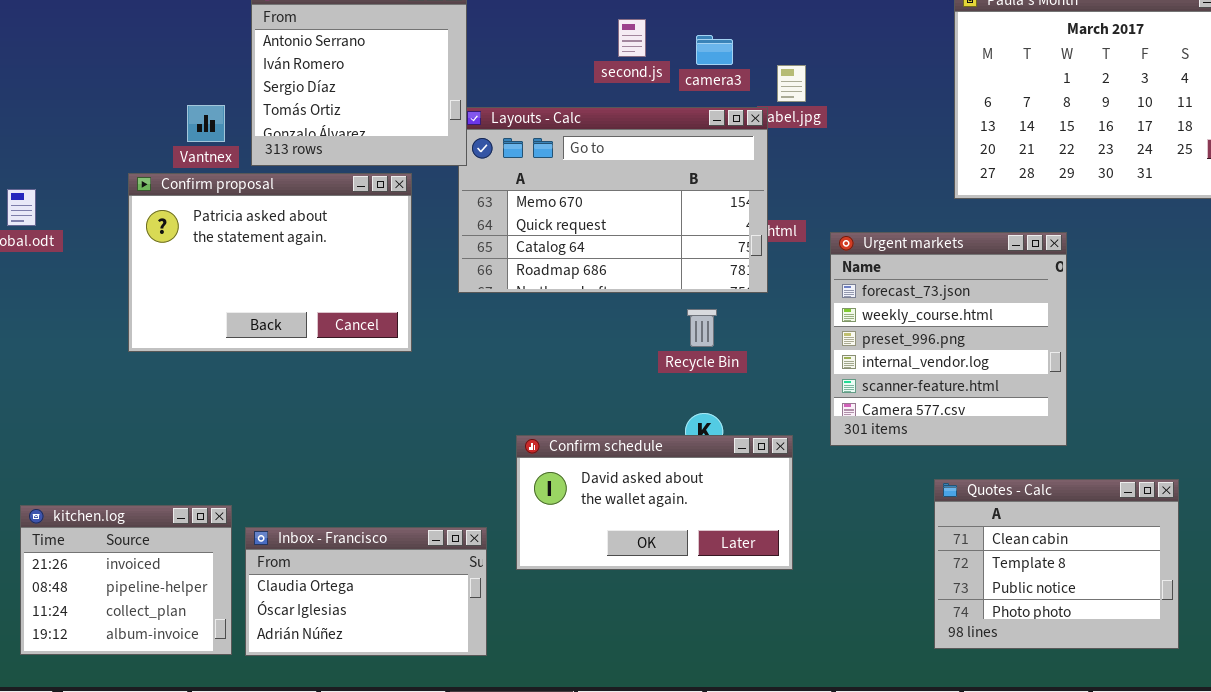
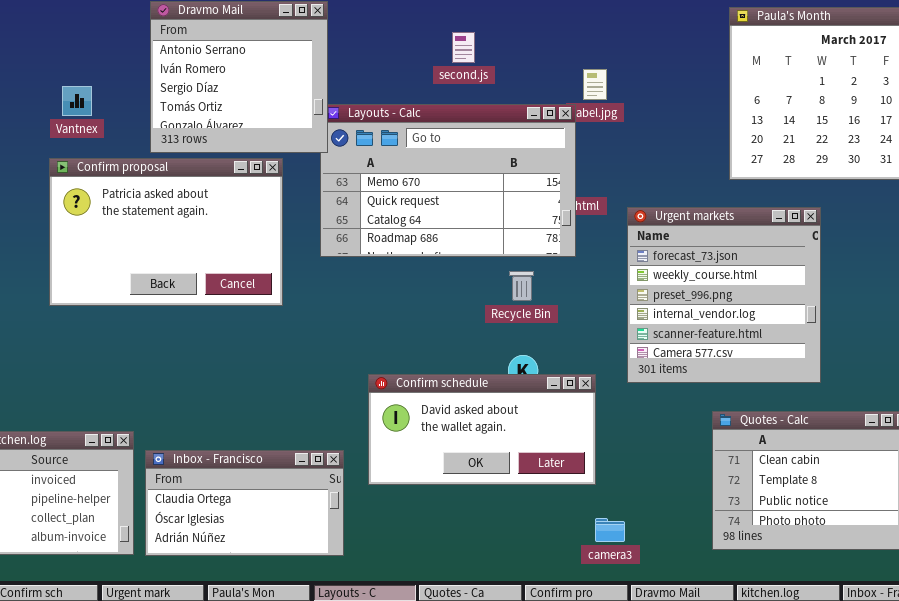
camera3: [696,35,733,65] -> [595,518,625,542], moved
Vantnex: [187,105,225,142] -> [62,86,92,116], moved

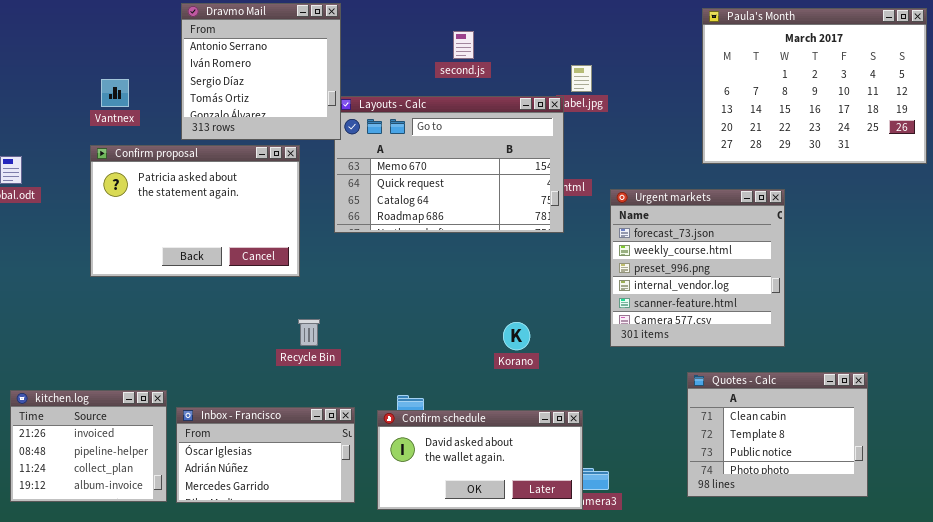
Recycle Bin: [509,271,534,301] -> [298,319,320,346], moved
Confirm schedule: [368,374,596,485] -> [377,410,583,510], moved
Inbox - Francisco: [145,450,344,556] -> [176,407,355,503], scrolled down 1 row

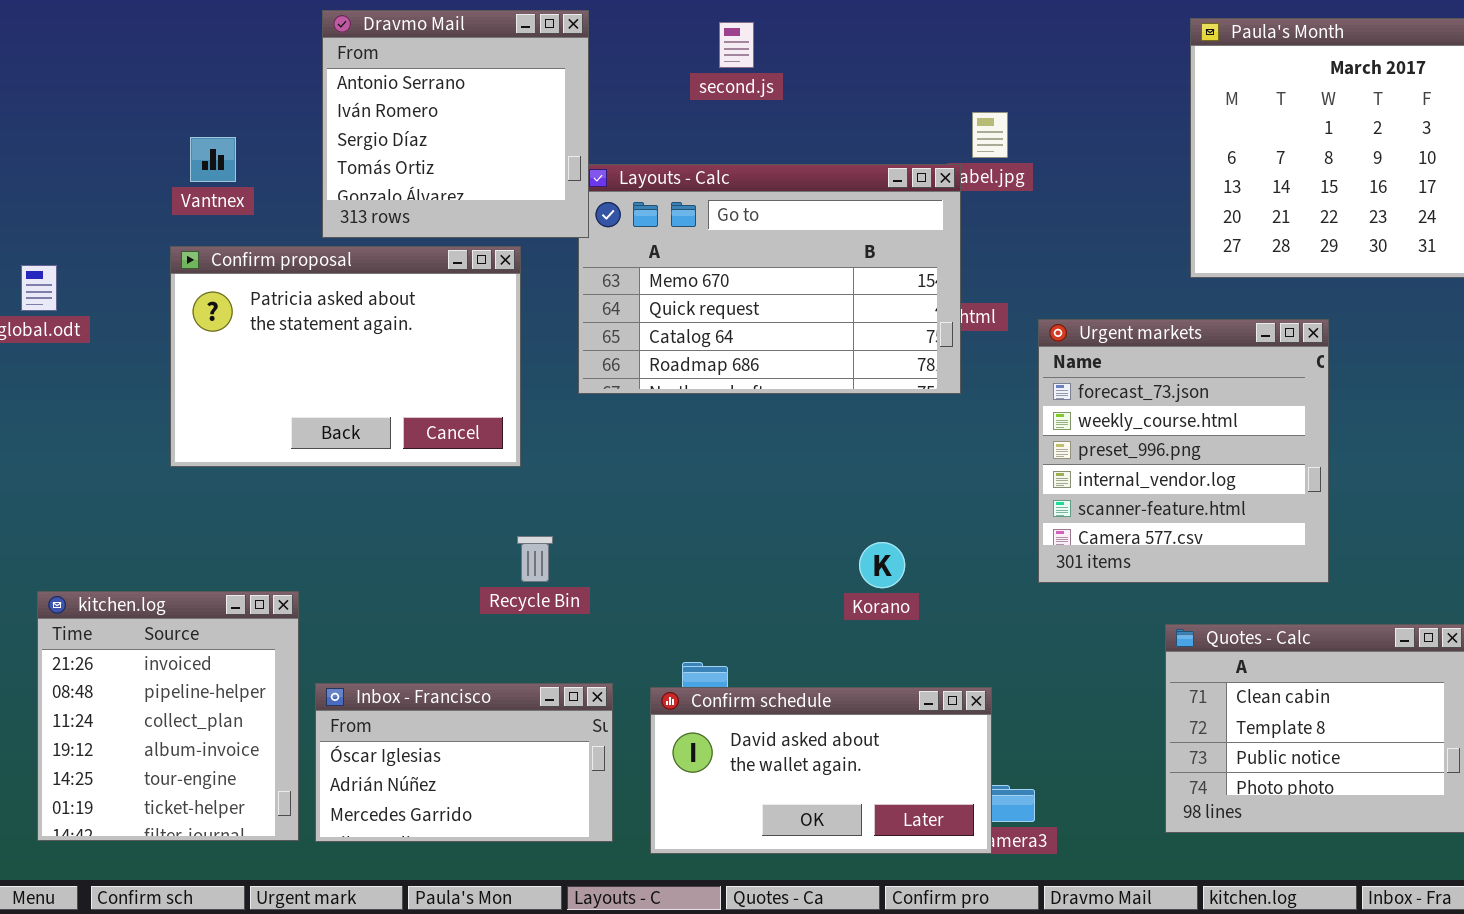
second.js: [453,31,474,59] -> [719,22,754,68], moved
kitchen.log: [10,390,167,502] -> [37,591,299,841], resized

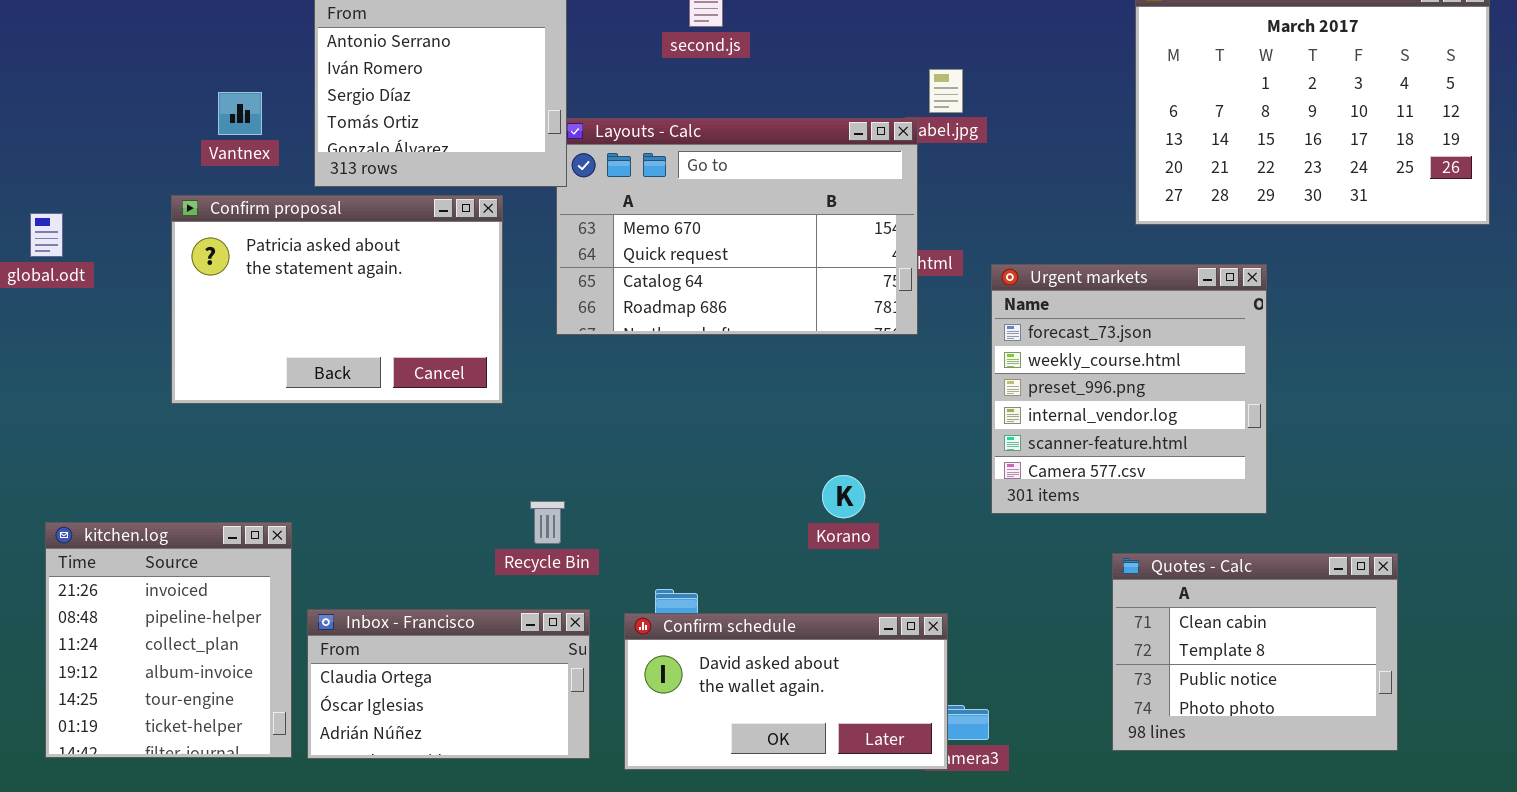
Vantnex: [190,137,236,182] -> [218,92,262,135], moved
Recycle Bin: [517,536,553,582] -> [530,501,565,544], moved
Inbox - Francisco: [315,683,613,842] -> [307,609,590,759], scrolled up 1 row

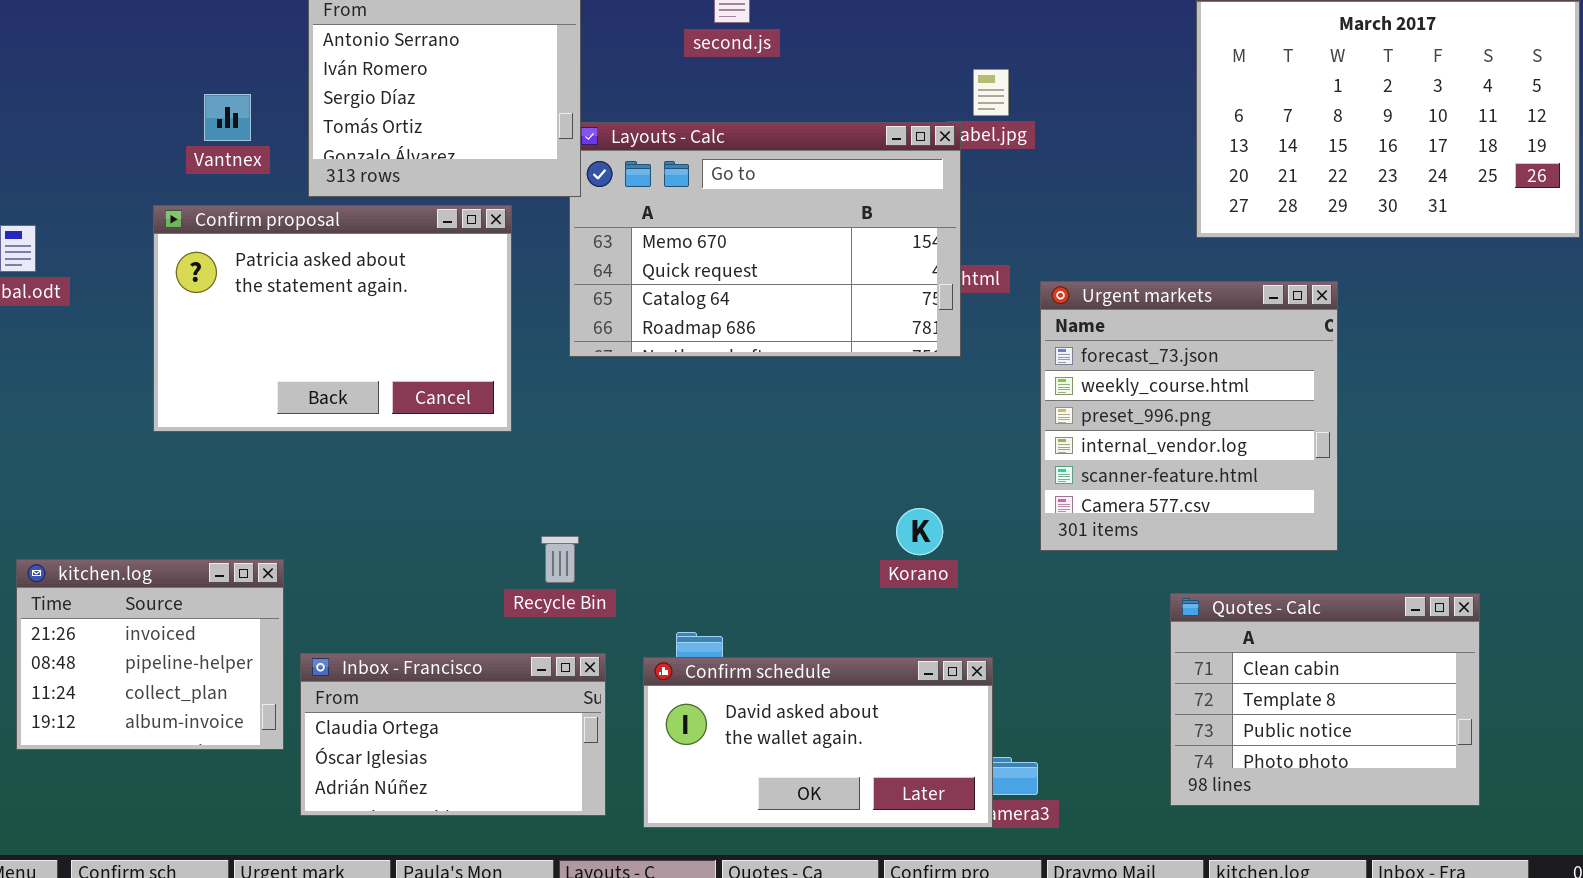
Korano: [822,475,865,518] -> [896,508,943,555], moved
kitchen.log: [45,522,292,758] -> [16,559,284,750], resized

